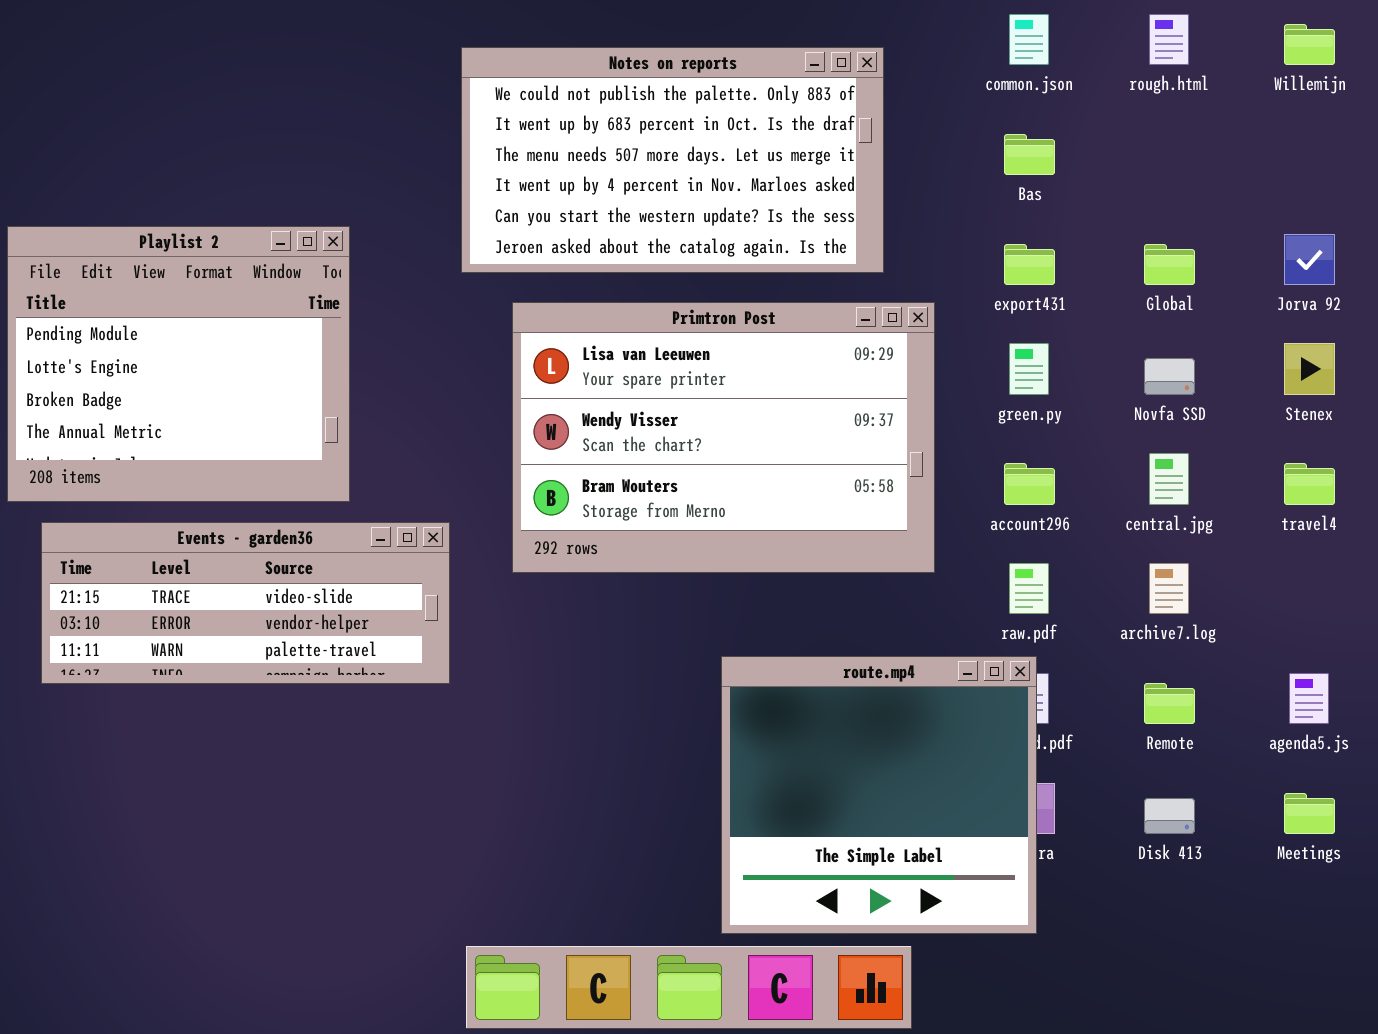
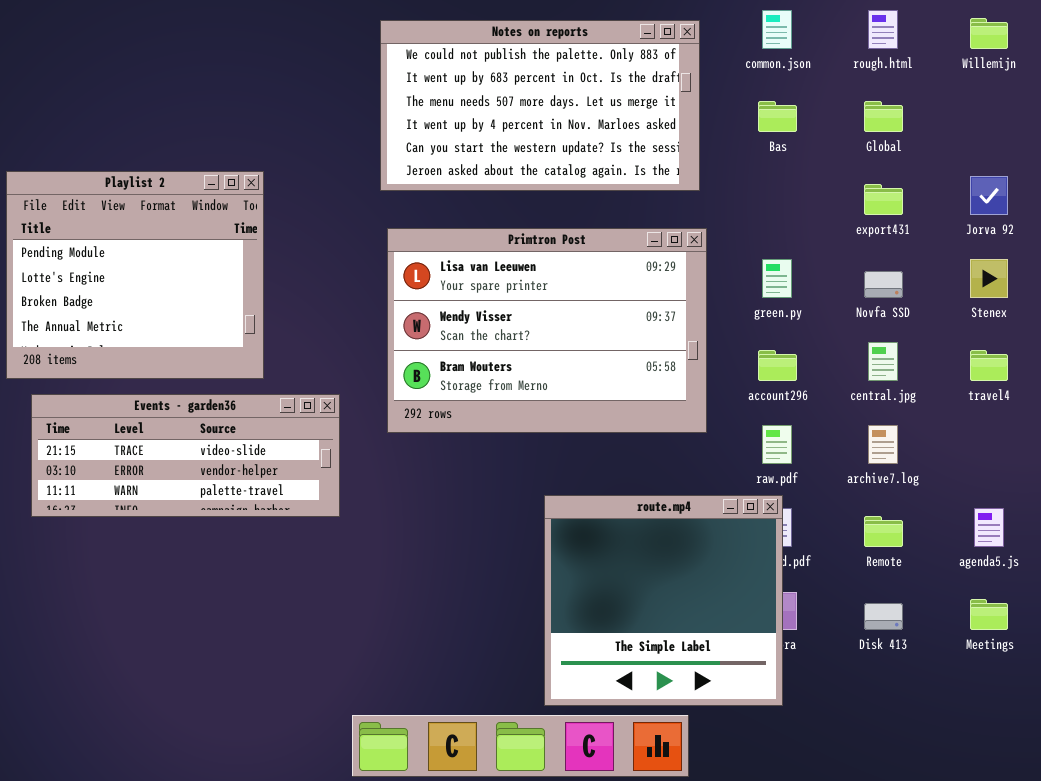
Notes on reports: [461,47,884,273] -> [380,20,700,191], moved
export431: [1004,244,1055,285] -> [864,184,903,215], moved
Global: [1144,244,1195,285] -> [864,101,903,132], moved

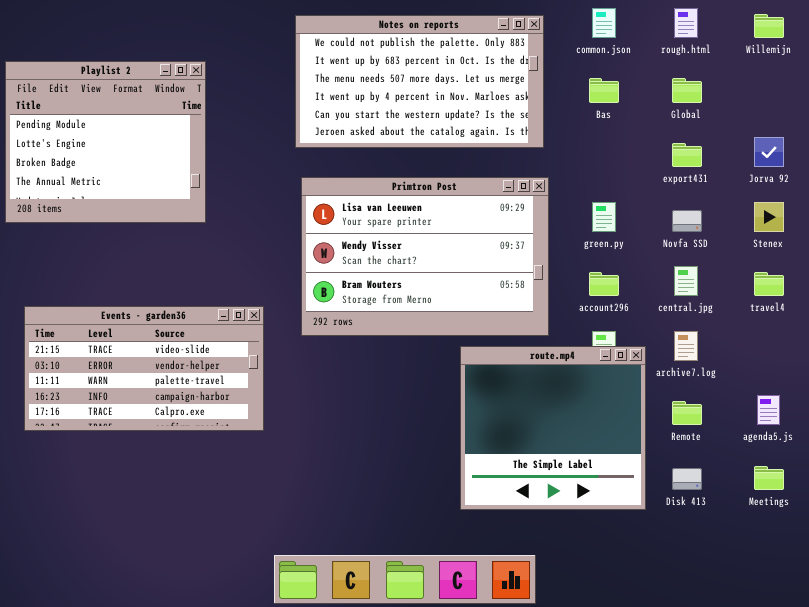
Playlist 2: [6,171,264,379] -> [5,61,206,223], moved
Events - garden36: [31,394,340,517] -> [24,306,264,431], resized
route.mp4: [544,495,783,706] -> [460,346,646,510], moved

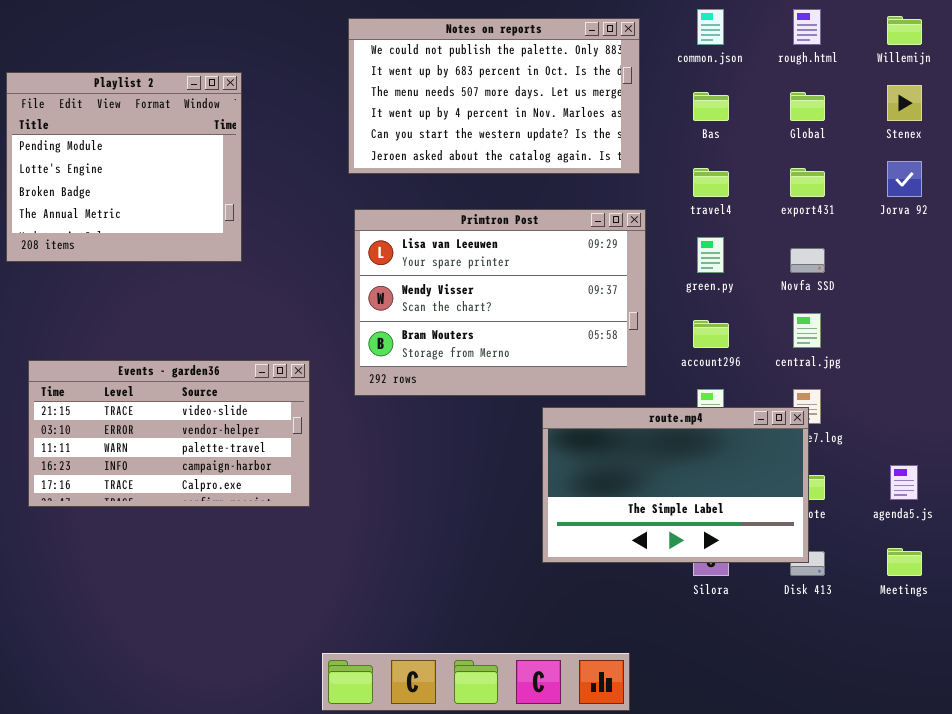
Stenex: [754,202,784,232] -> [887,85,922,121], moved
travel4: [754,272,784,296] -> [693,168,729,197], moved
route.mp4: [460,346,646,510] -> [542,407,809,563], resized

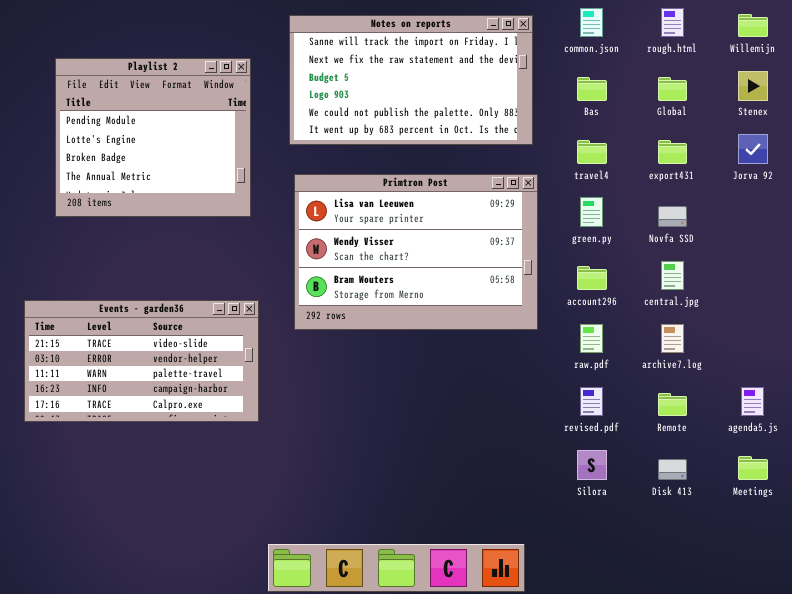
Notes on reports: [348,18,640,174] -> [289,15,533,145], scrolled up 4 rows
Playlist 2: [6,72,242,262] -> [55,58,251,217], moved
route.mp4: [542,407,809,563] -> none, closed

